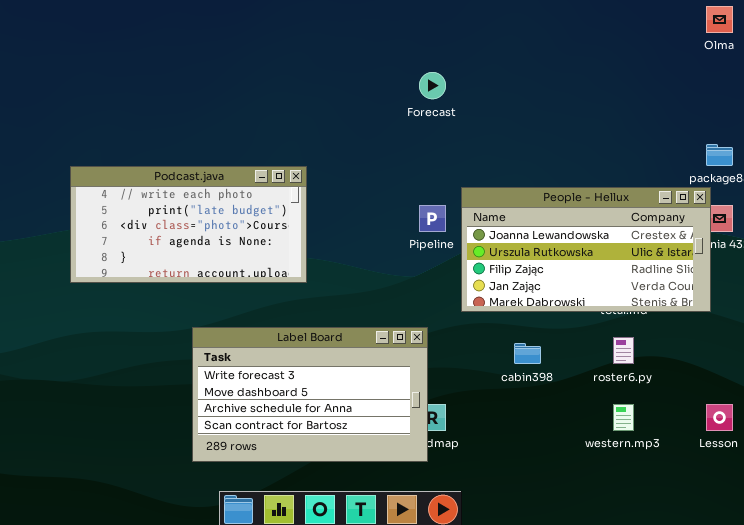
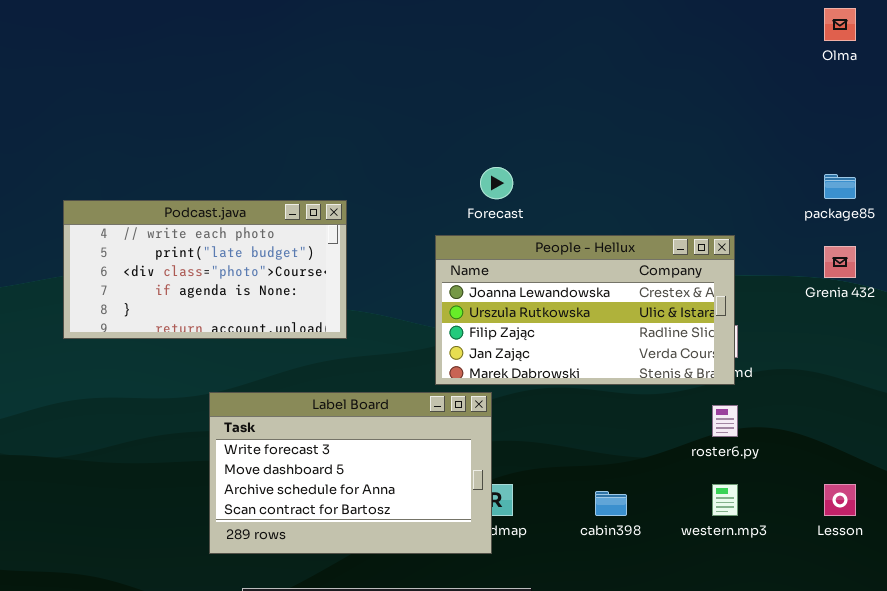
Forecast: [419,72,446,99] -> [480,167,513,199], moved
People - Hellux: [461,187,711,312] -> [435,235,735,385], moved
cabin398: [514,343,541,364] -> [595,491,627,516], moved

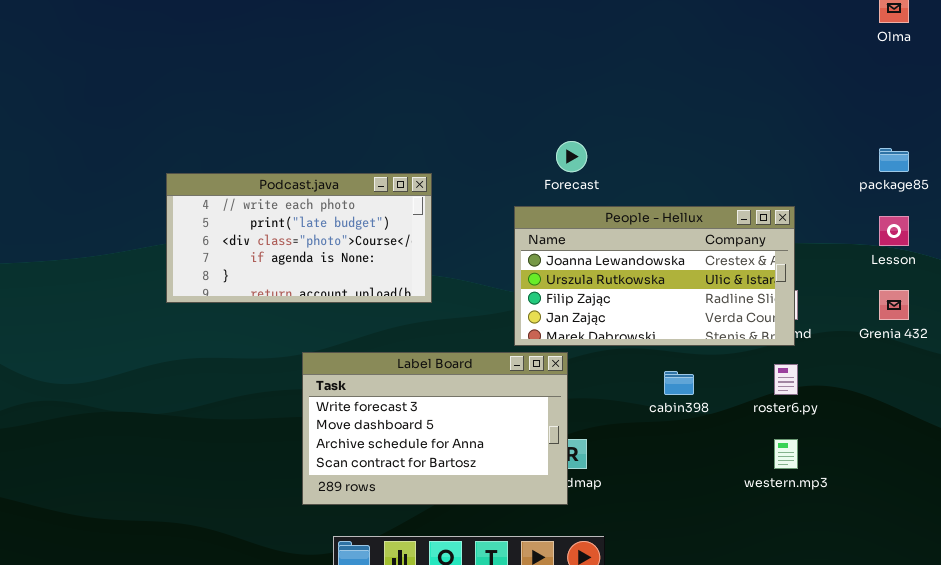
Grenia 432: [824,246,856,278] -> [879,290,909,320], moved
Lesson: [824,484,856,516] -> [879,216,909,246], moved
cabin398: [595,491,627,516] -> [664,371,694,395], moved

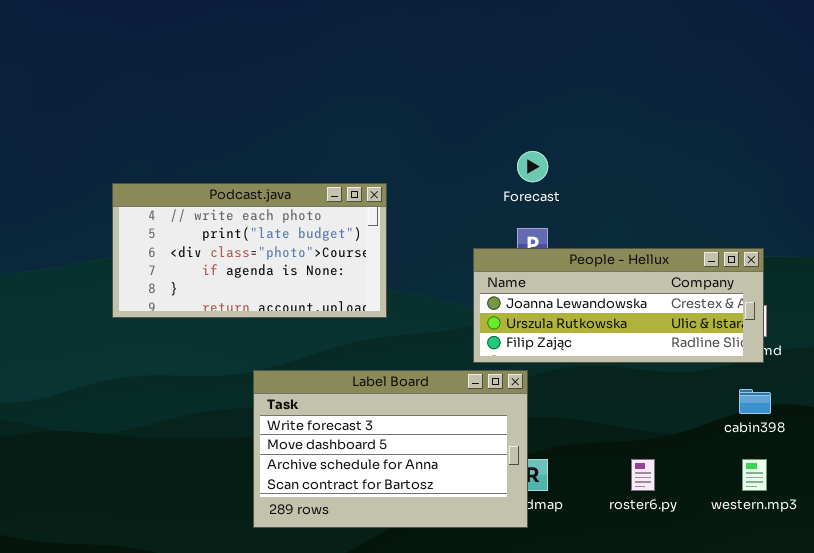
People - Hellux: [514,206,795,346] -> [473,248,764,363], resized
roster6.py: [774,364,798,395] -> [631,459,655,491], moved
cabin398: [664,371,694,395] -> [739,389,771,414], moved

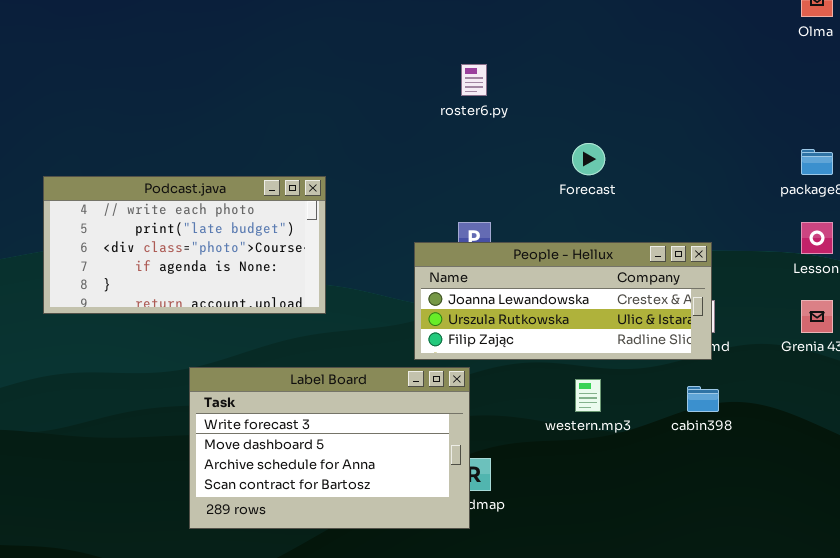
Forecast: [517,151,548,182] -> [572,143,605,175], moved
roster6.py: [631,459,655,491] -> [461,64,487,96], moved
western.mp3: [742,459,767,491] -> [575,379,601,412], moved

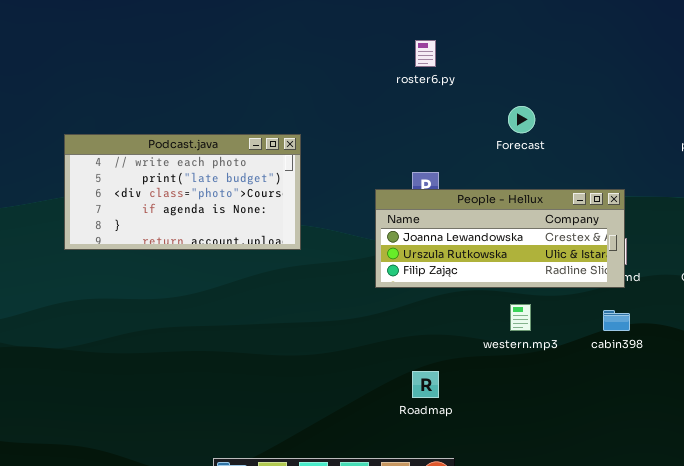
Label Board: [189,367,470,529] -> none, closed

